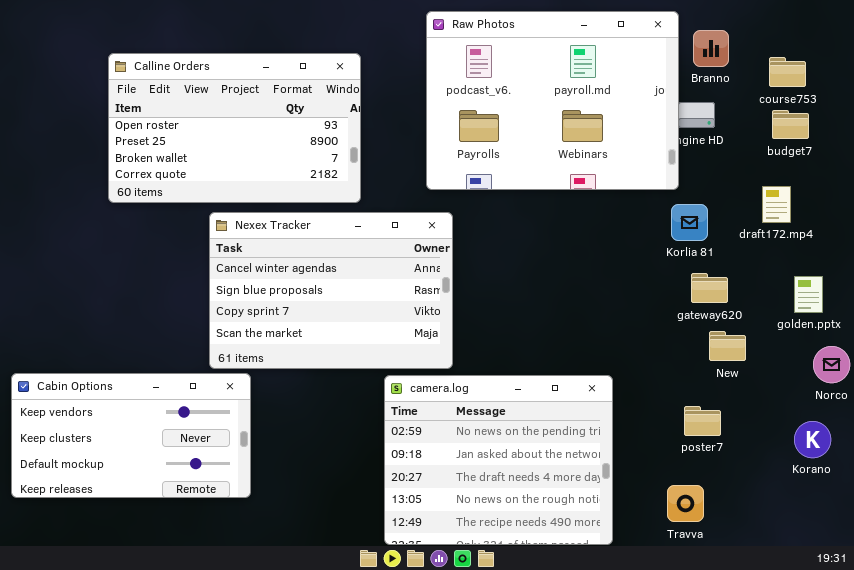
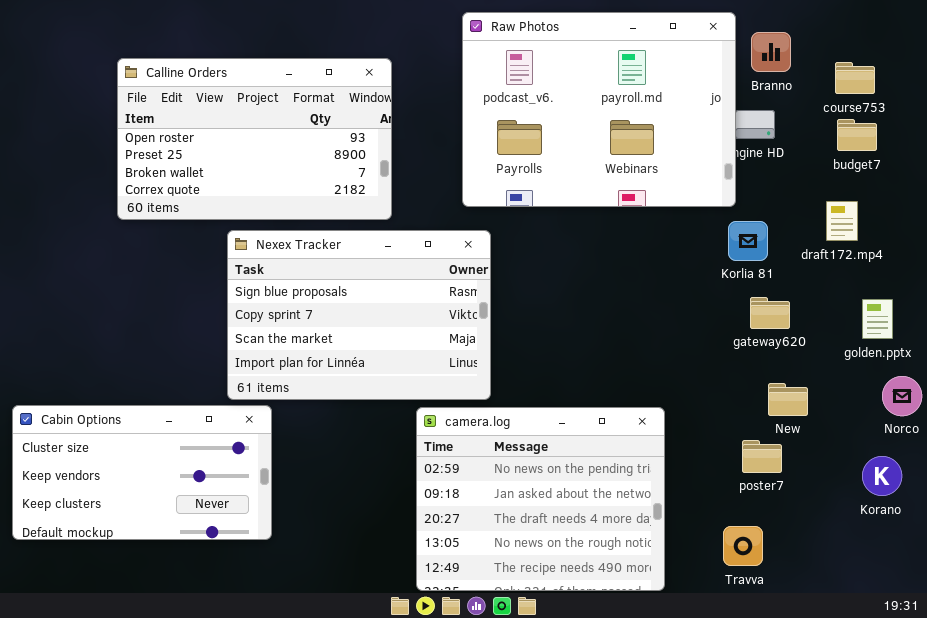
Nexex Tracker: [209,212,453,369] -> [227,230,491,400], scrolled down 1 row
New: [709,331,746,361] -> [768,383,808,416], moved
Cabin Options: [11,373,251,498] -> [12,405,272,540], scrolled up 1 row

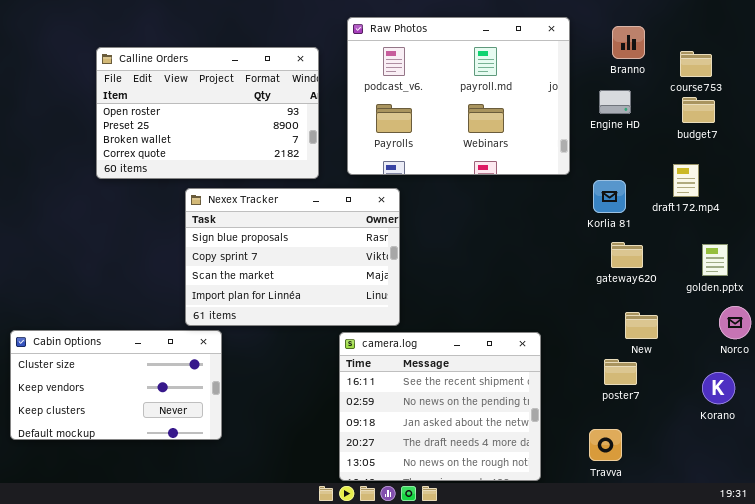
Raw Photos: [462,12,736,207] -> [347,17,570,175], moved
camera.log: [416,407,665,591] -> [339,332,541,481], scrolled up 1 row

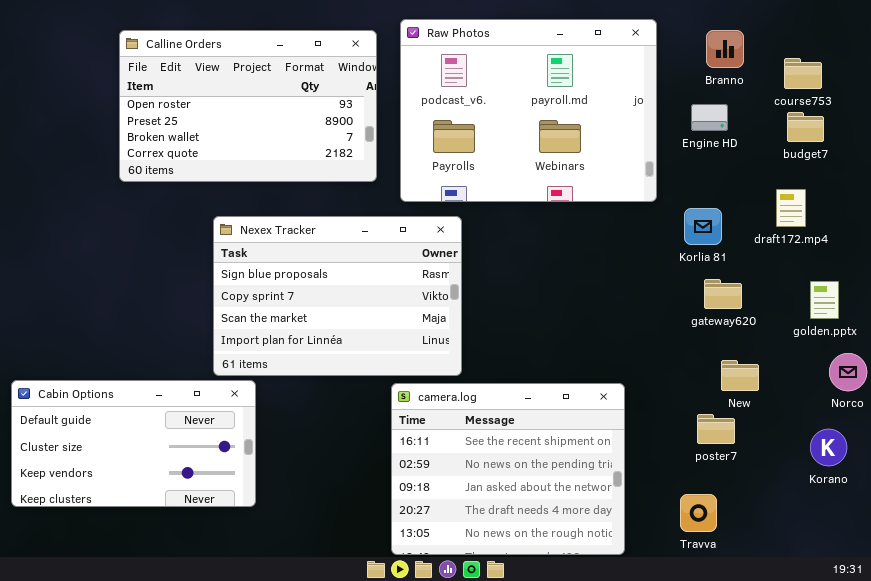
Calline Orders: [96,47,319,179] -> [119,30,377,182], moved
Cabin Options: [10,330,222,440] -> [11,380,256,507], scrolled up 1 row

